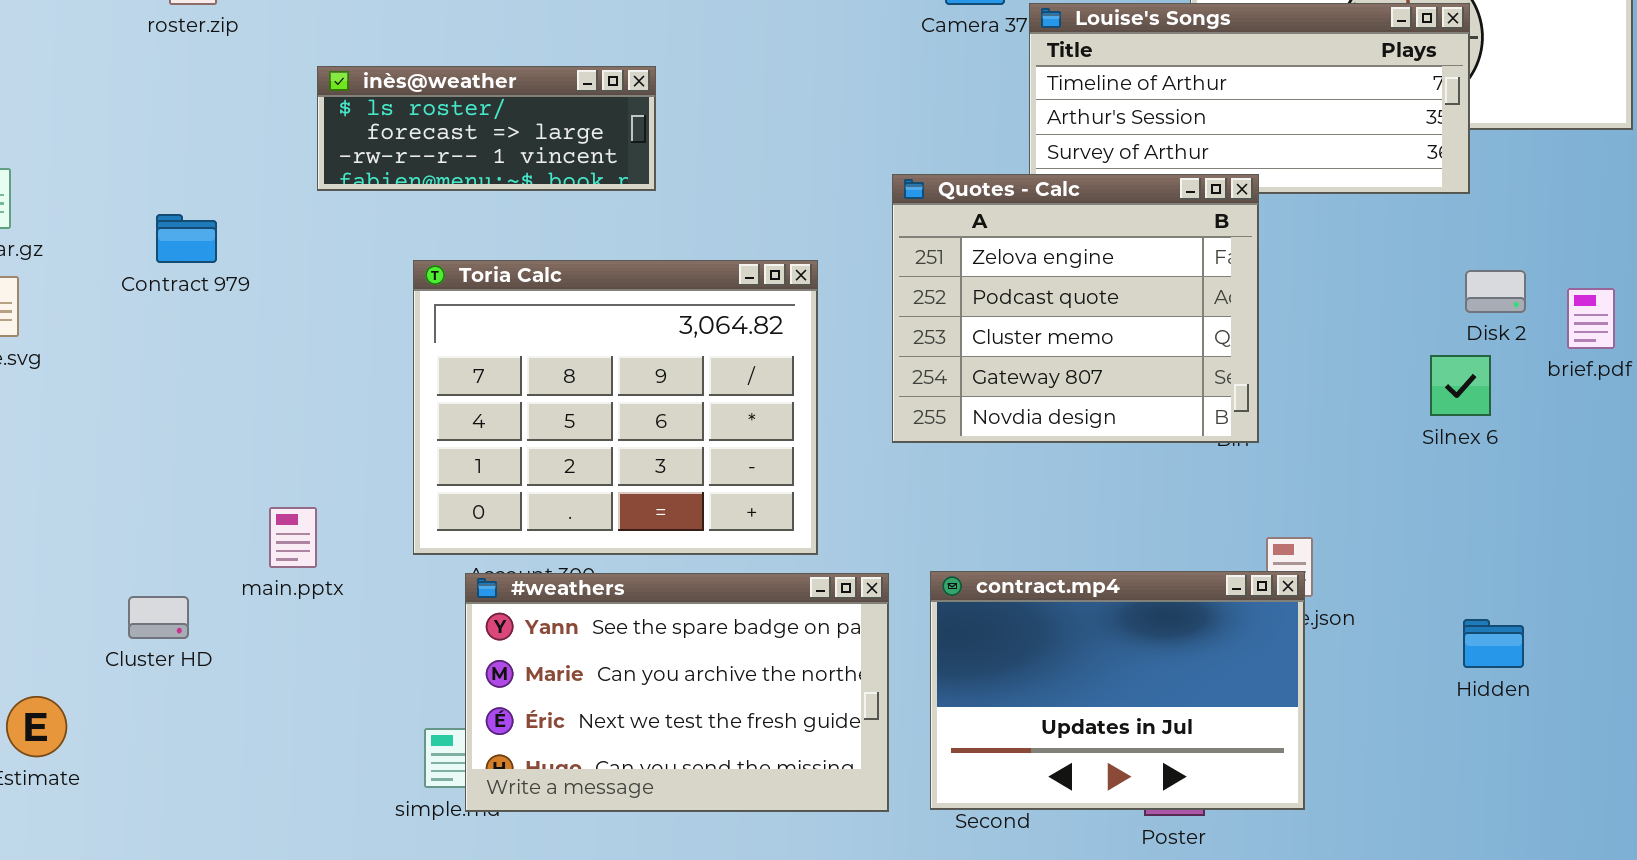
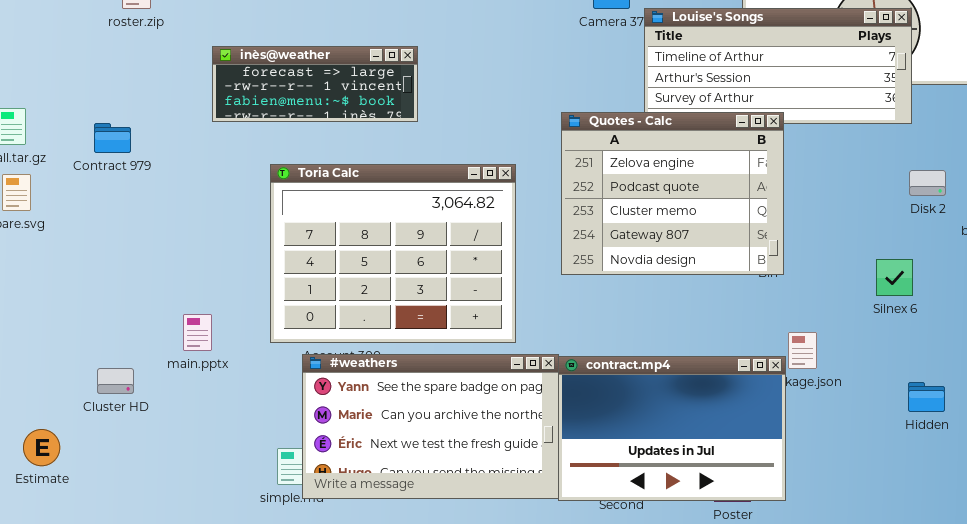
inès@weather: [317,66,656,191] -> [212,46,418,122], scrolled down 1 row
Contract 979: [156,214,217,263] -> [94,123,131,153], moved
Silnex 6: [1430,355,1491,416] -> [876,259,913,296], moved
contract.mp4: [930,571,1305,810] -> [558,356,786,501], moved

